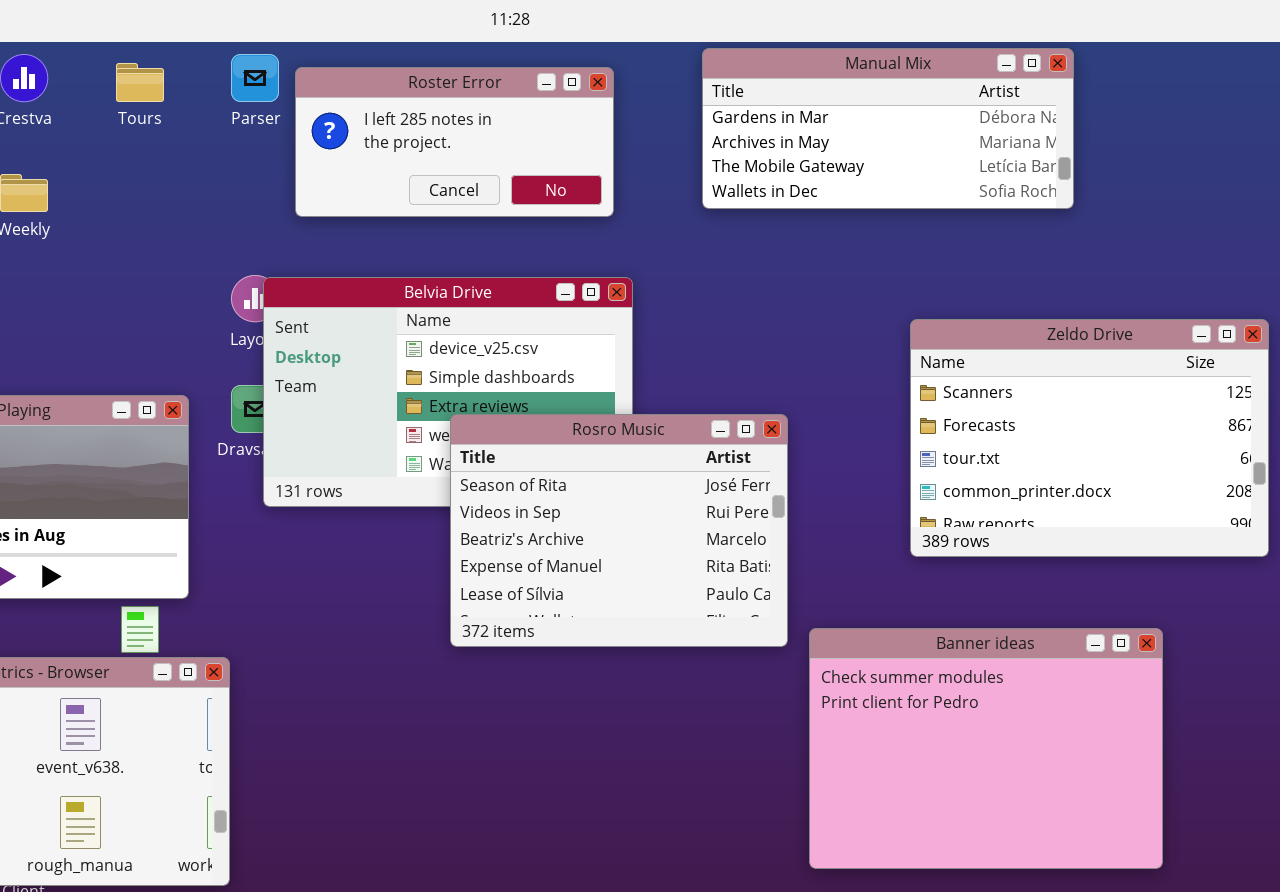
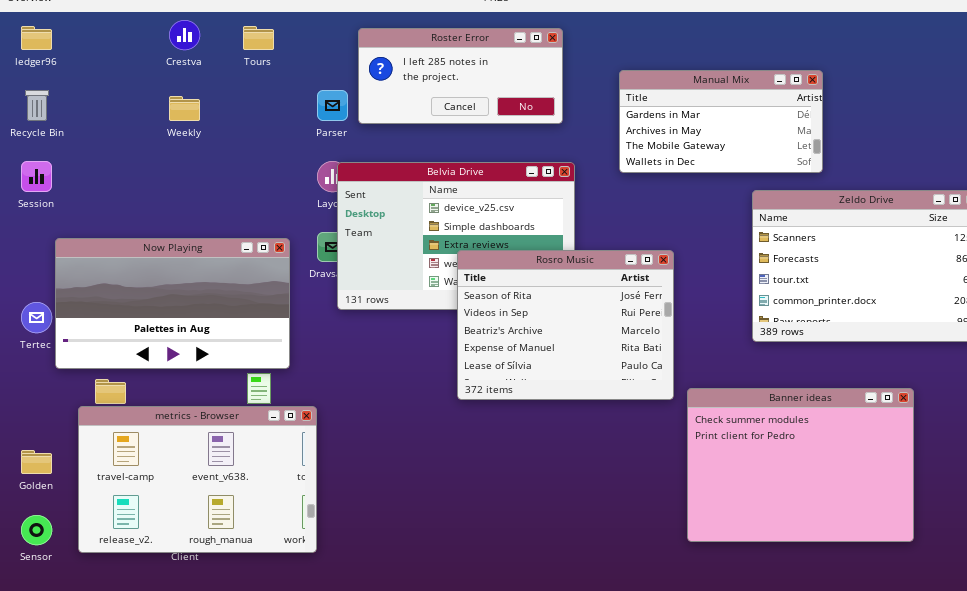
Manual Mix: [702,48,1074,209] -> [619,70,823,173], moved, resized
Parser: [231,54,279,102] -> [317,90,348,121], moved

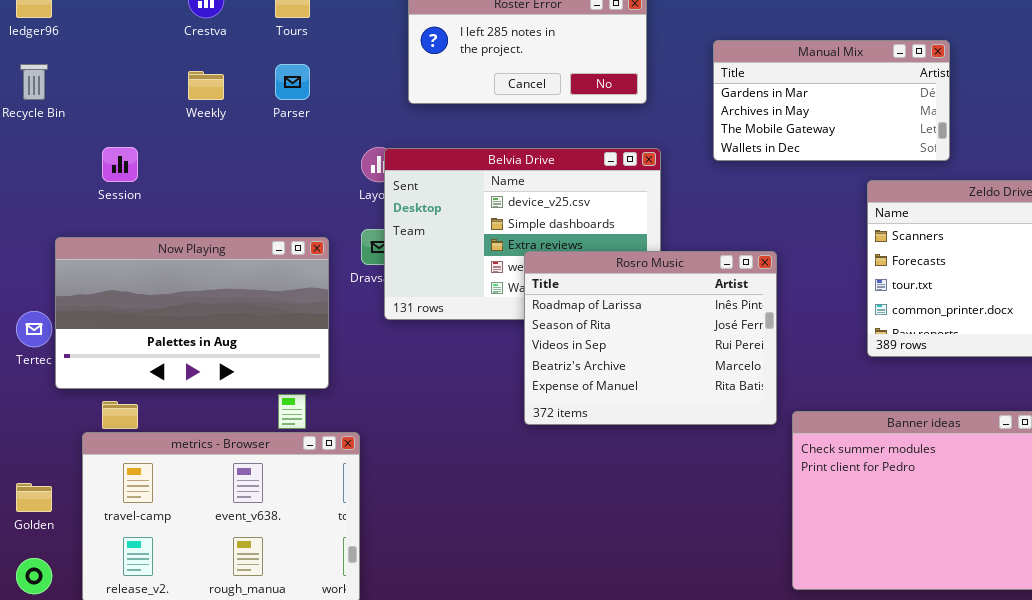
Parser: [317,90,348,121] -> [275,64,310,100], moved
Session: [21,161,52,192] -> [102,147,138,182], moved
Rosro Music: [457,250,674,400] -> [524,251,777,425], scrolled up 1 row

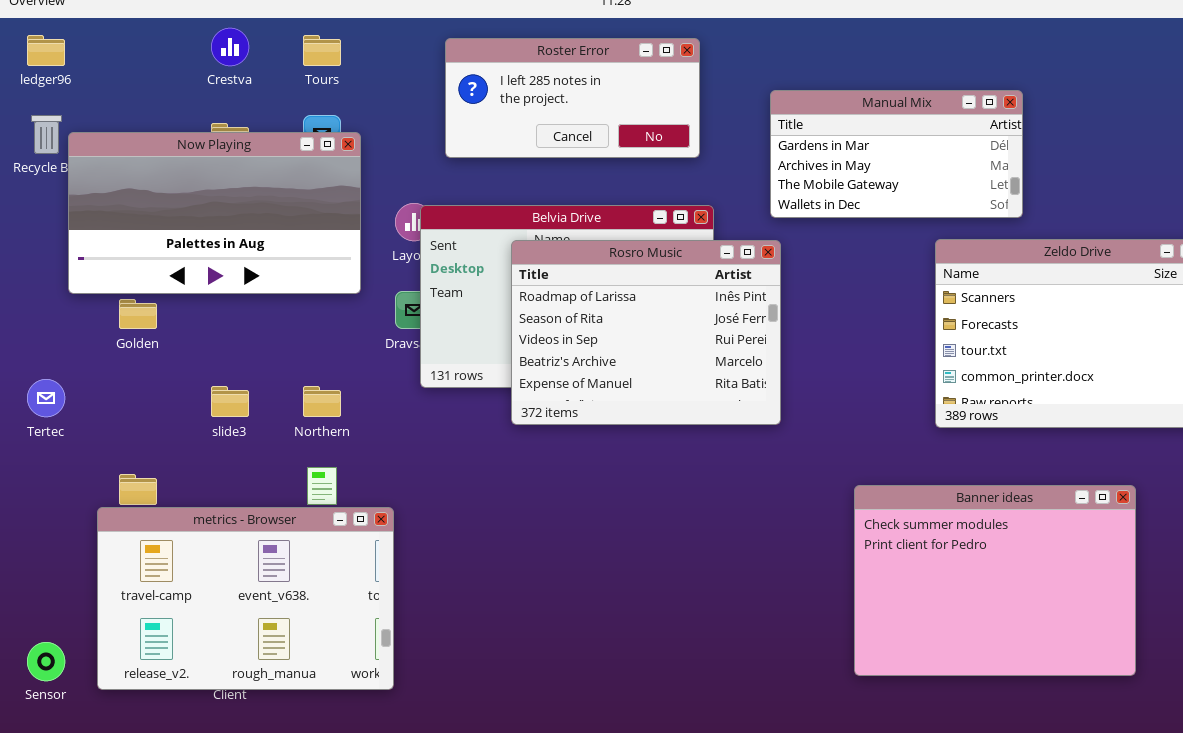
Now Playing: [55,237,329,389] -> [68,132,361,294], moved
Rosro Music: [524,251,777,425] -> [511,240,781,425], moved
Golden: [16,483,52,512] -> [119,299,157,329], moved

